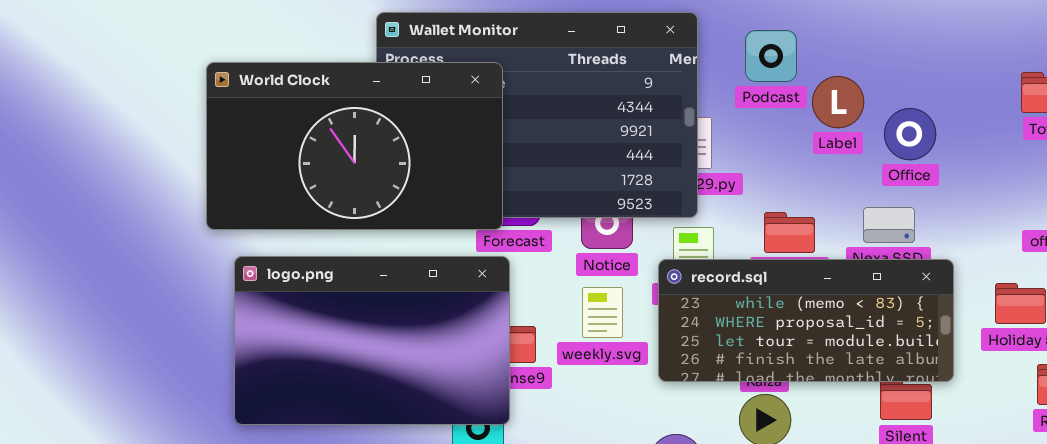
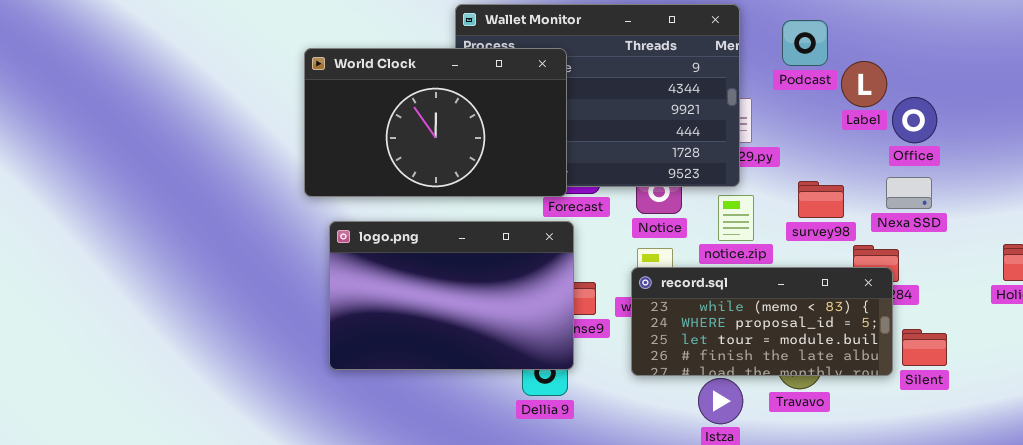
Office: [884,108,936,160] -> [892,97,937,143], moved
record.sql: [658,259,954,382] -> [631,267,893,376], moved

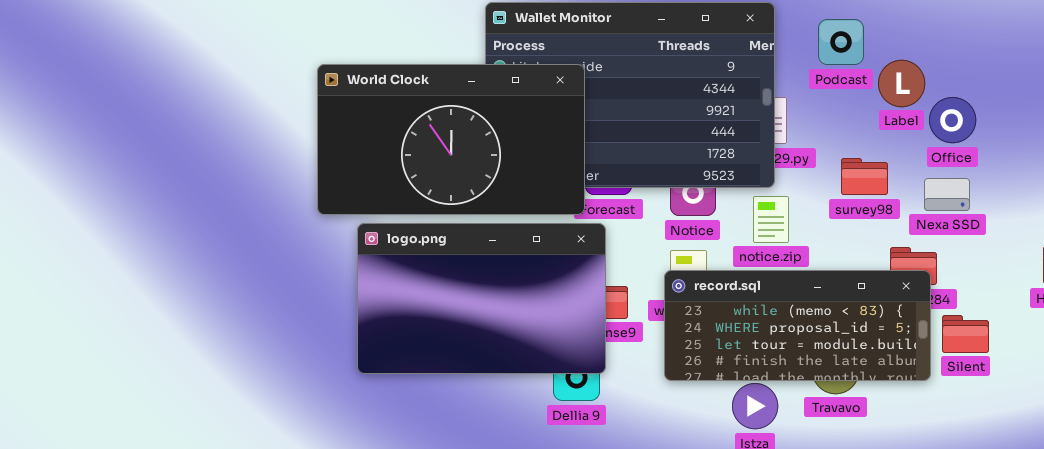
World Clock: [304,48,567,197] -> [317,64,585,215], moved
survey98: [798,181,844,218] -> [841,158,888,195], moved
Silent: [902,329,947,366] -> [942,315,989,353], moved

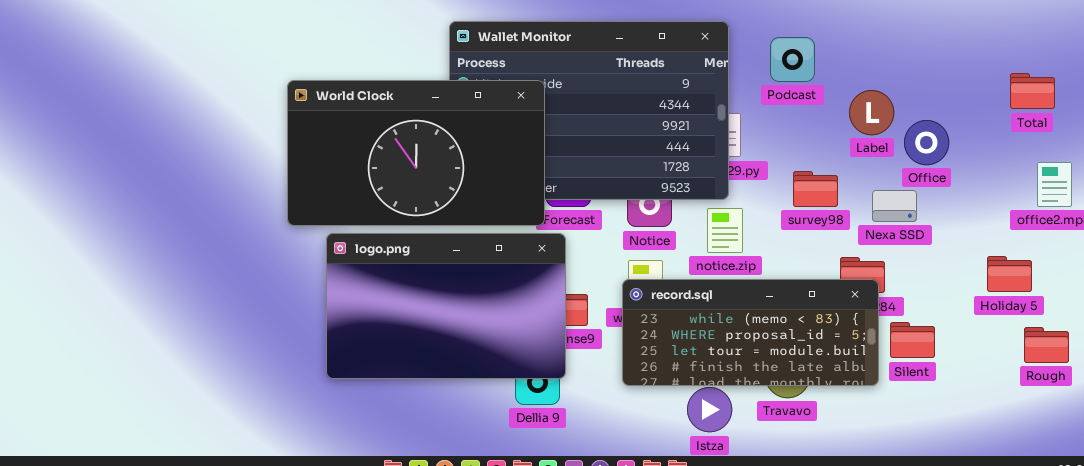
Label: [878,60,925,107] -> [849,90,894,135], moved
Office: [929,97,976,143] -> [904,120,949,165], moved

